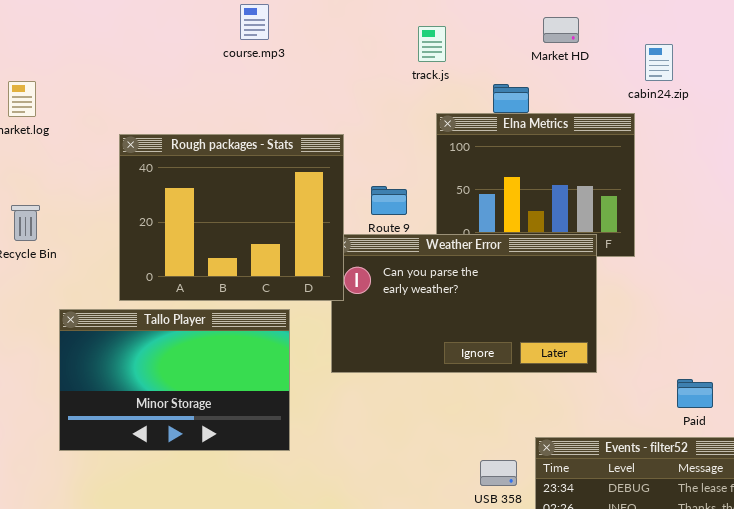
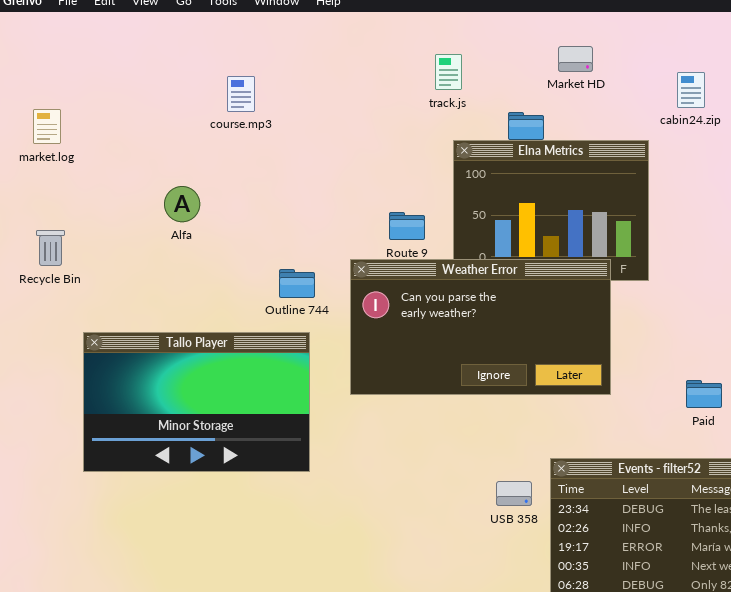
course.mp3: [240,4,269,40] -> [227,76,255,112], moved
cabin24.zip: [645,44,673,81] -> [677,72,705,108], moved
Rough packages - Stats: [119,134,344,301] -> none, closed
Paid: [677,379,713,408] -> [686,380,722,408], moved

